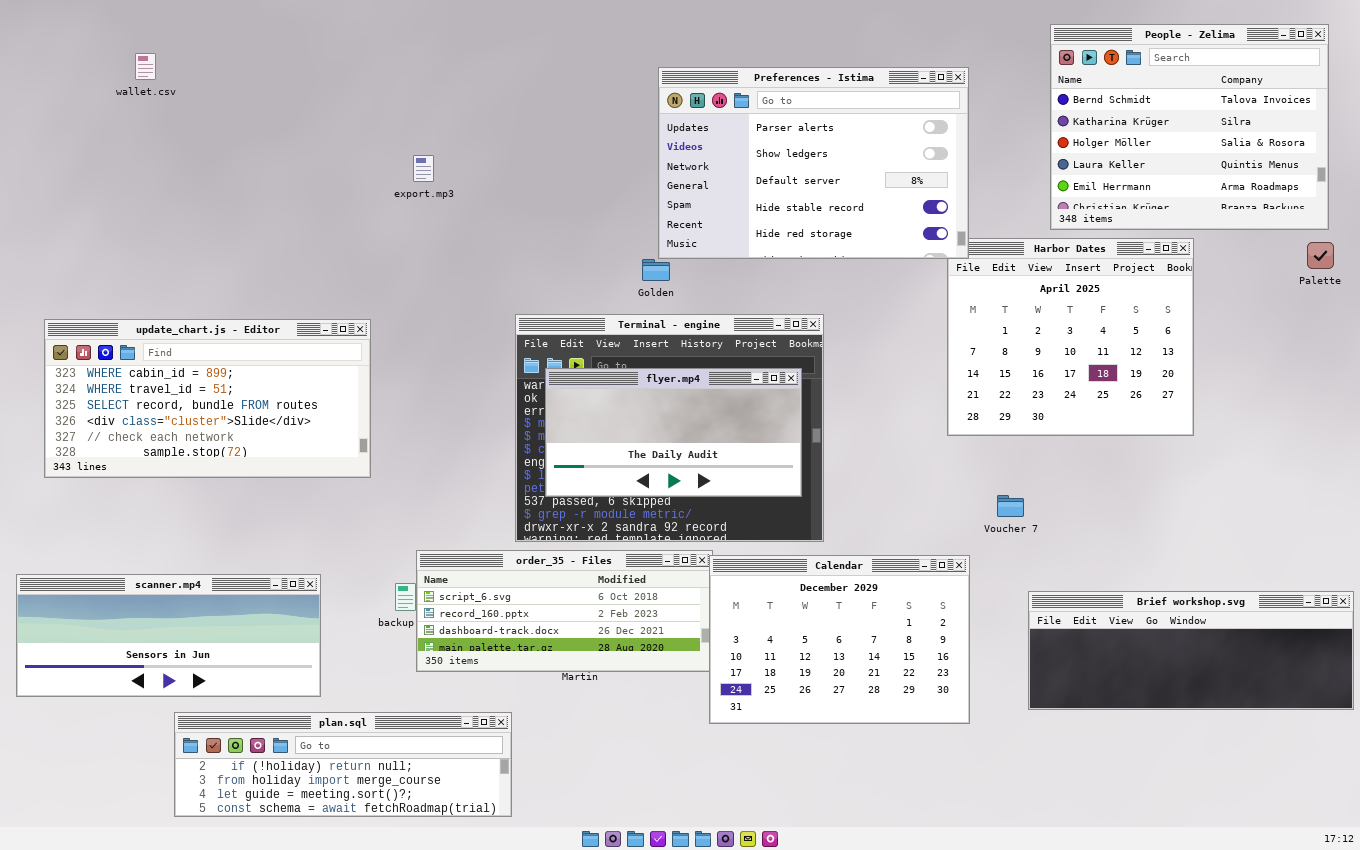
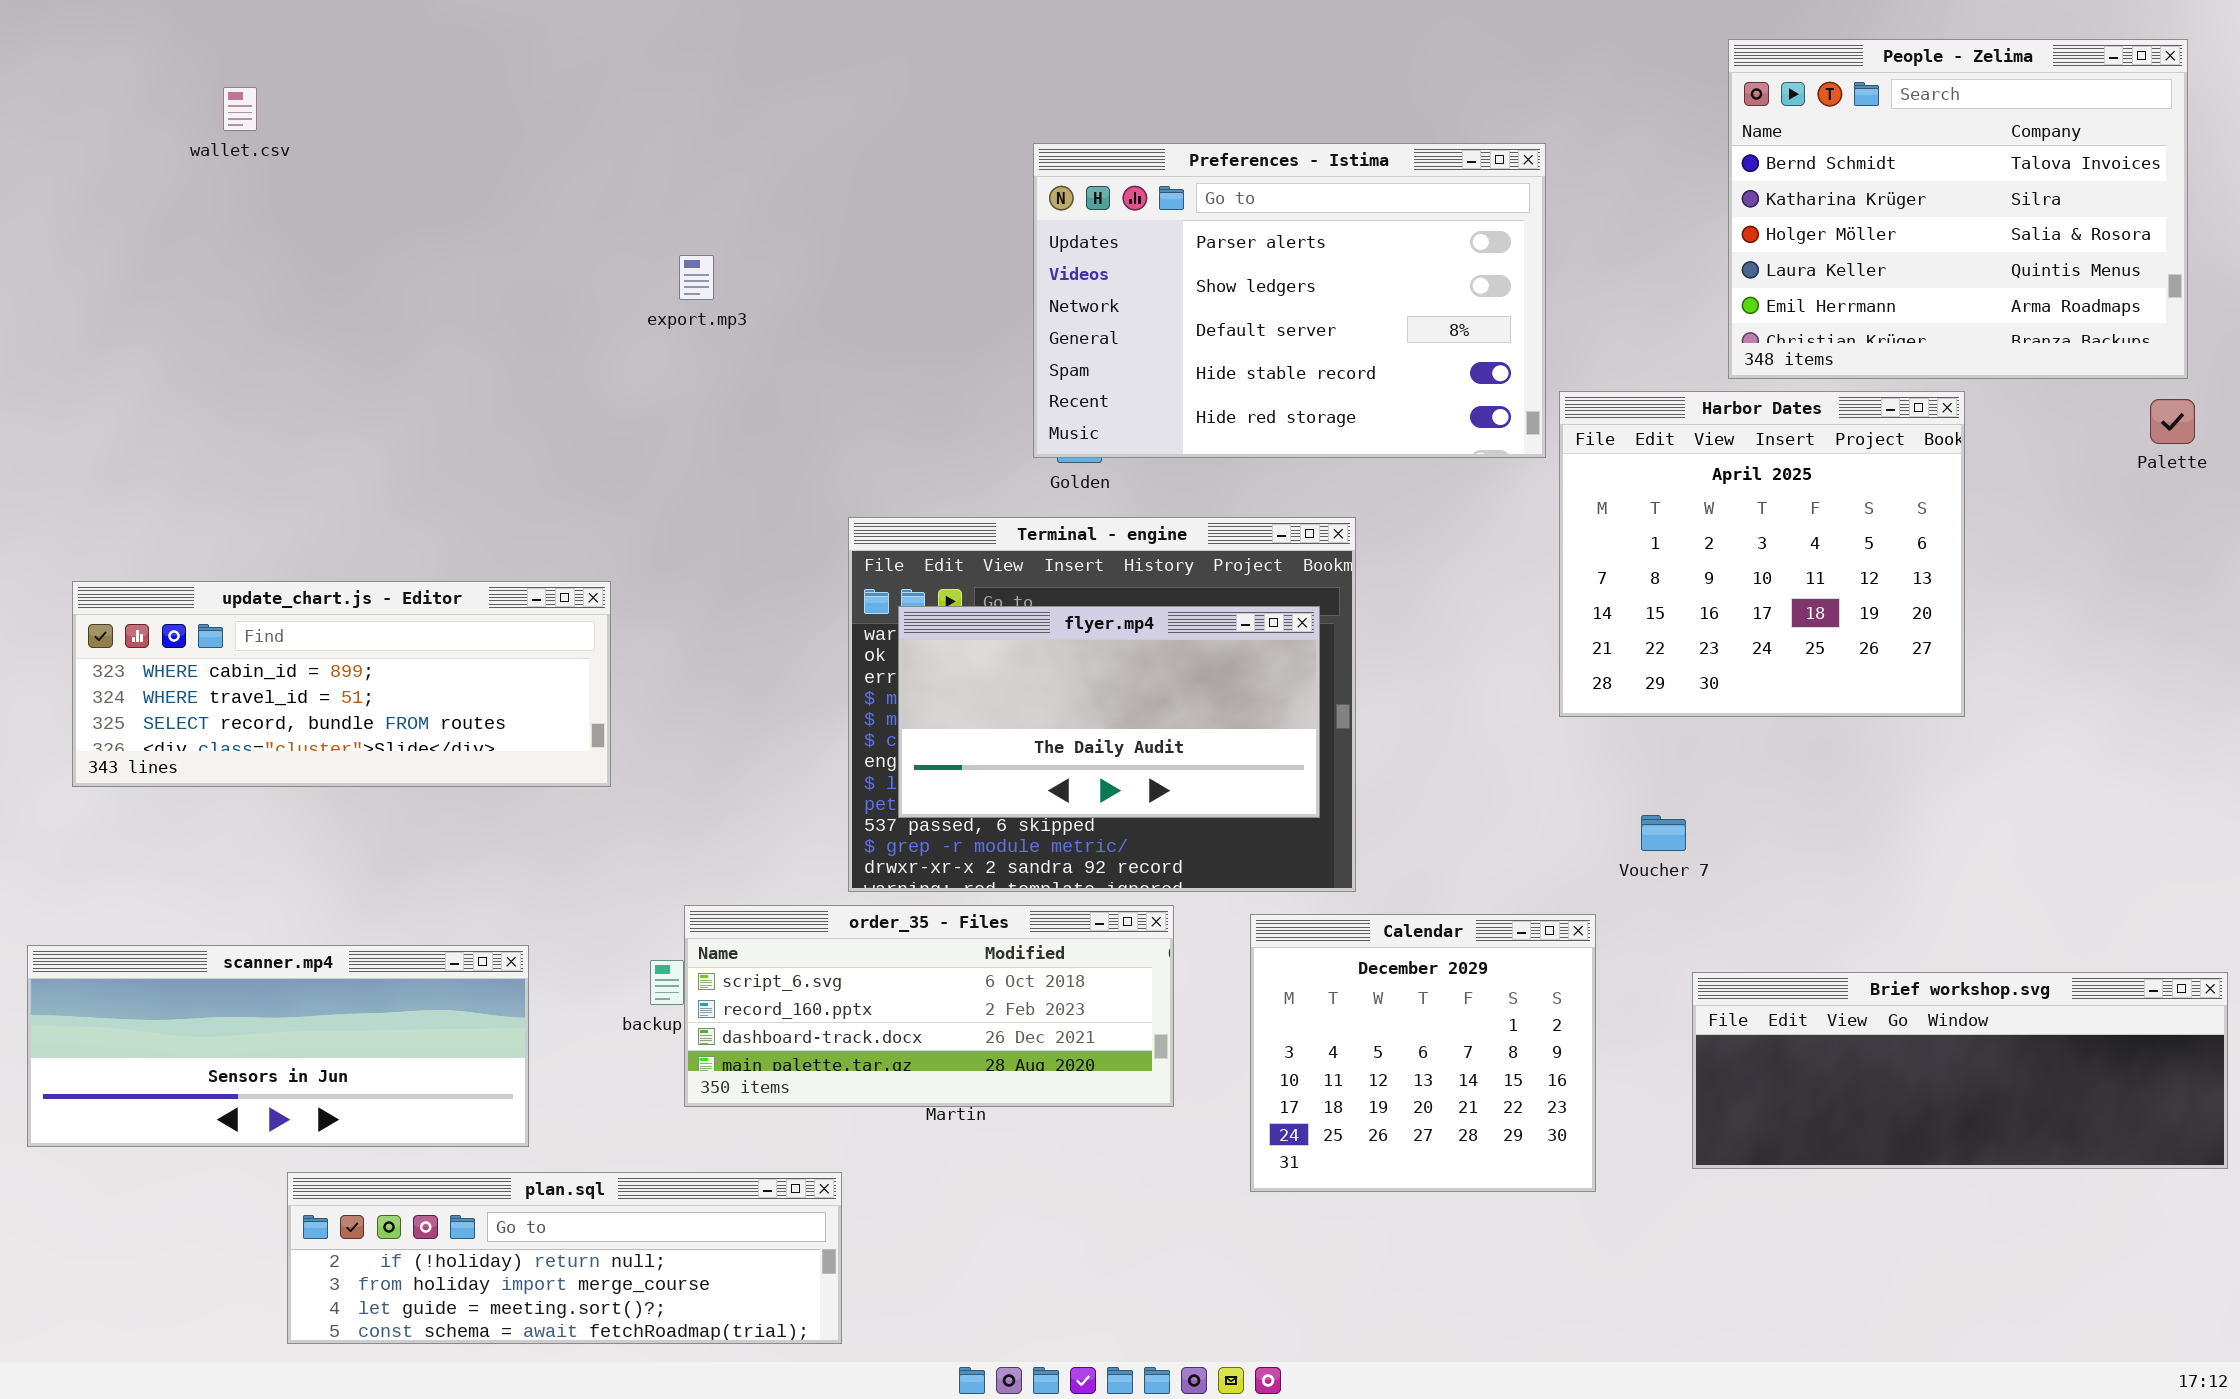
Preferences - Istima: [658,67,969,259] -> [1033,143,1546,458], moved
update_chart.js - Editor: [44,319,371,478] -> [72,581,611,787], resized
Calendar: [709,555,970,724] -> [1250,914,1596,1192], resized

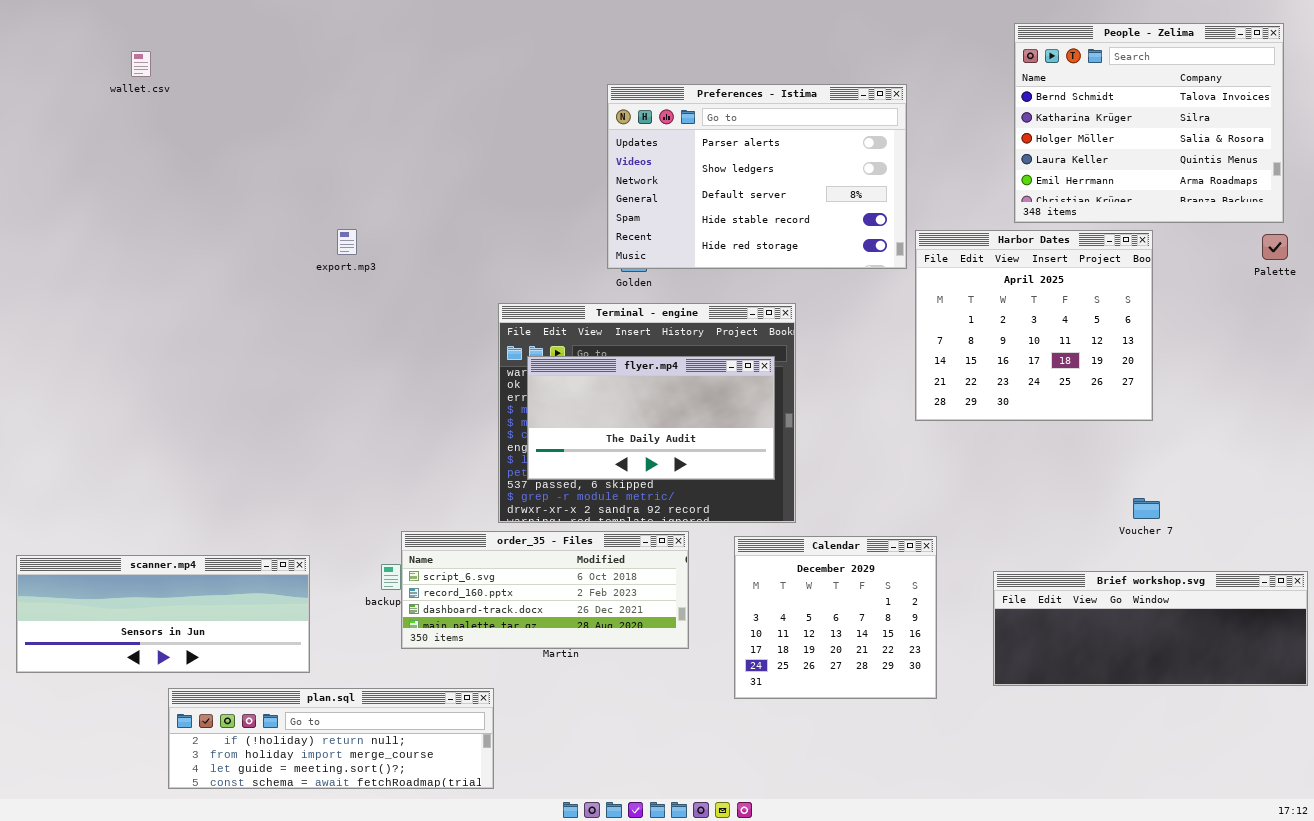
export.mp3: [679,255,714,300] -> [337,229,357,255], moved
update_chart.js - Editor: [72,581,611,787] -> none, closed
Voucher 7: [1641,815,1686,851] -> [1133,498,1160,519], moved

